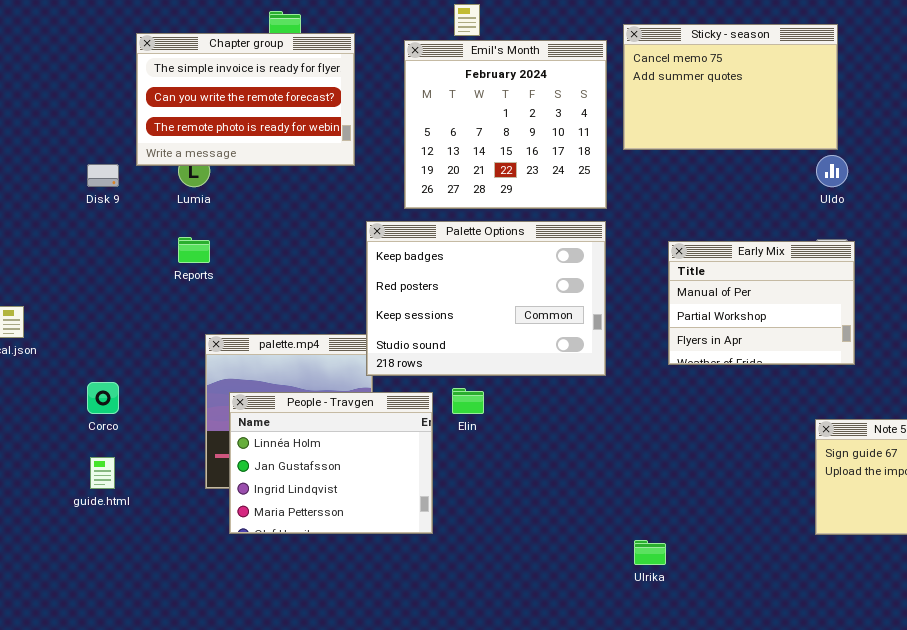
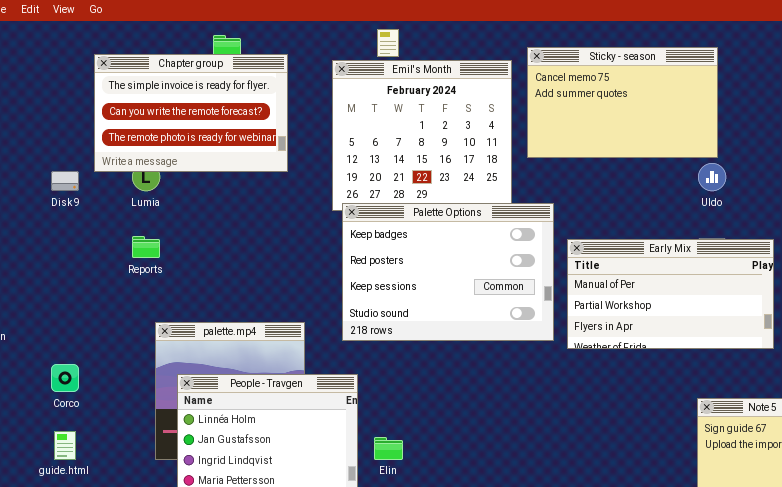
Palette Options: [366,221,606,376] -> [342,203,554,341], moved
Early Mix: [668,241,855,365] -> [567,239,774,349], resized
Elin: [452,388,484,414] -> [374,437,403,460], moved

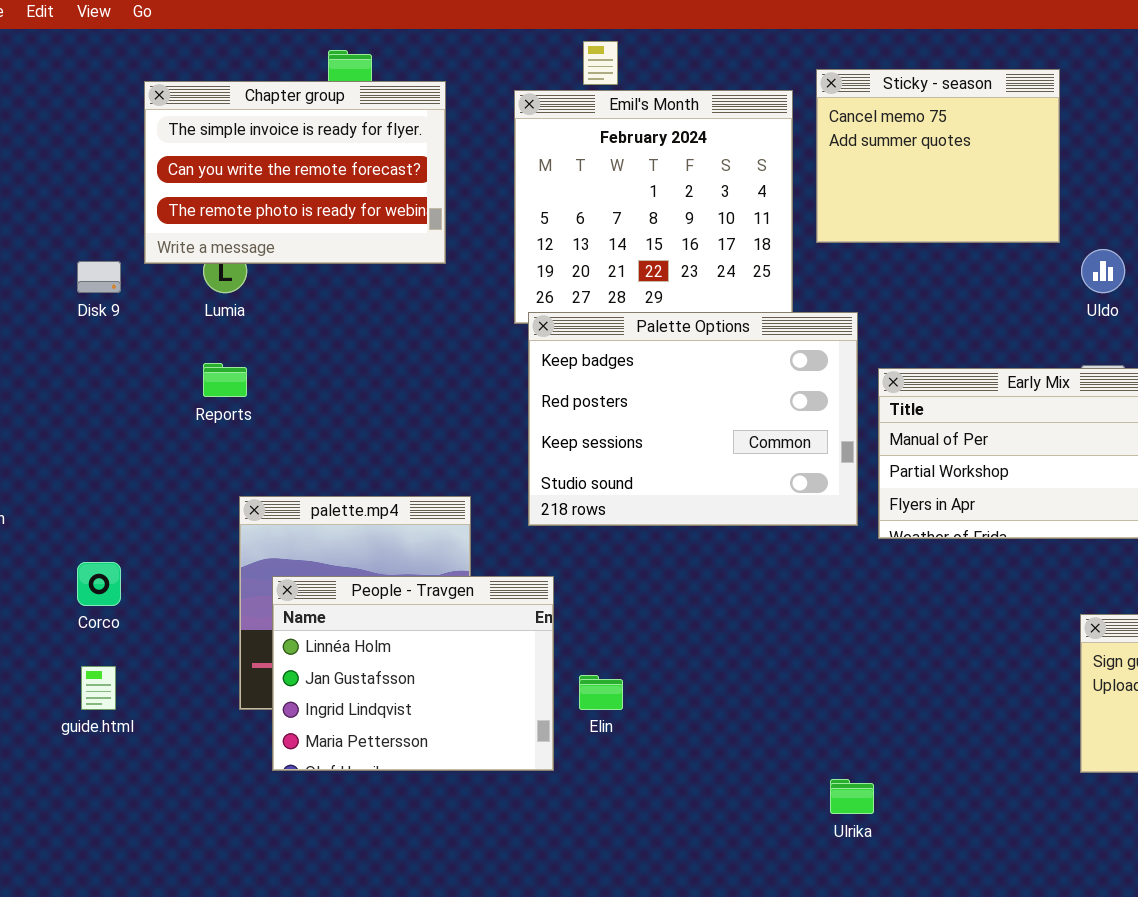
Sticky - season: [527,47,718,158] -> [816,69,1060,243], resized

